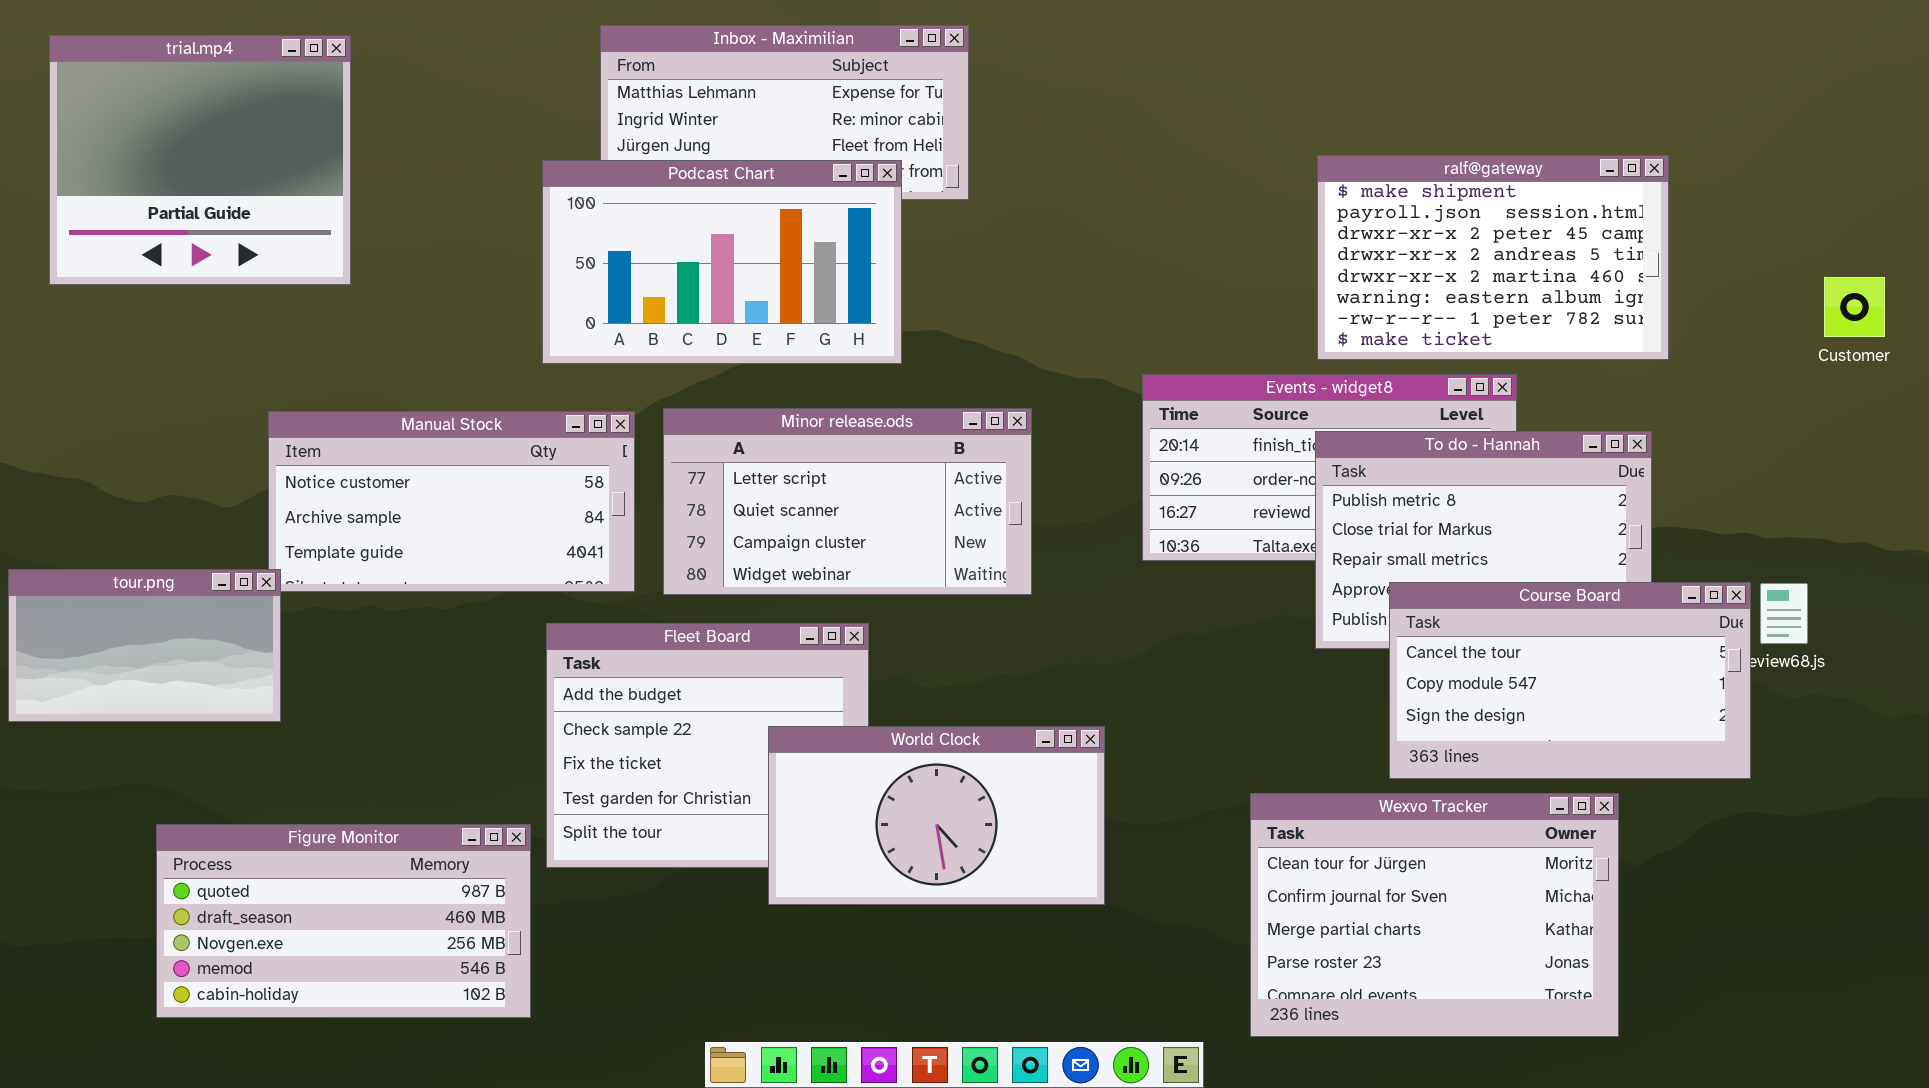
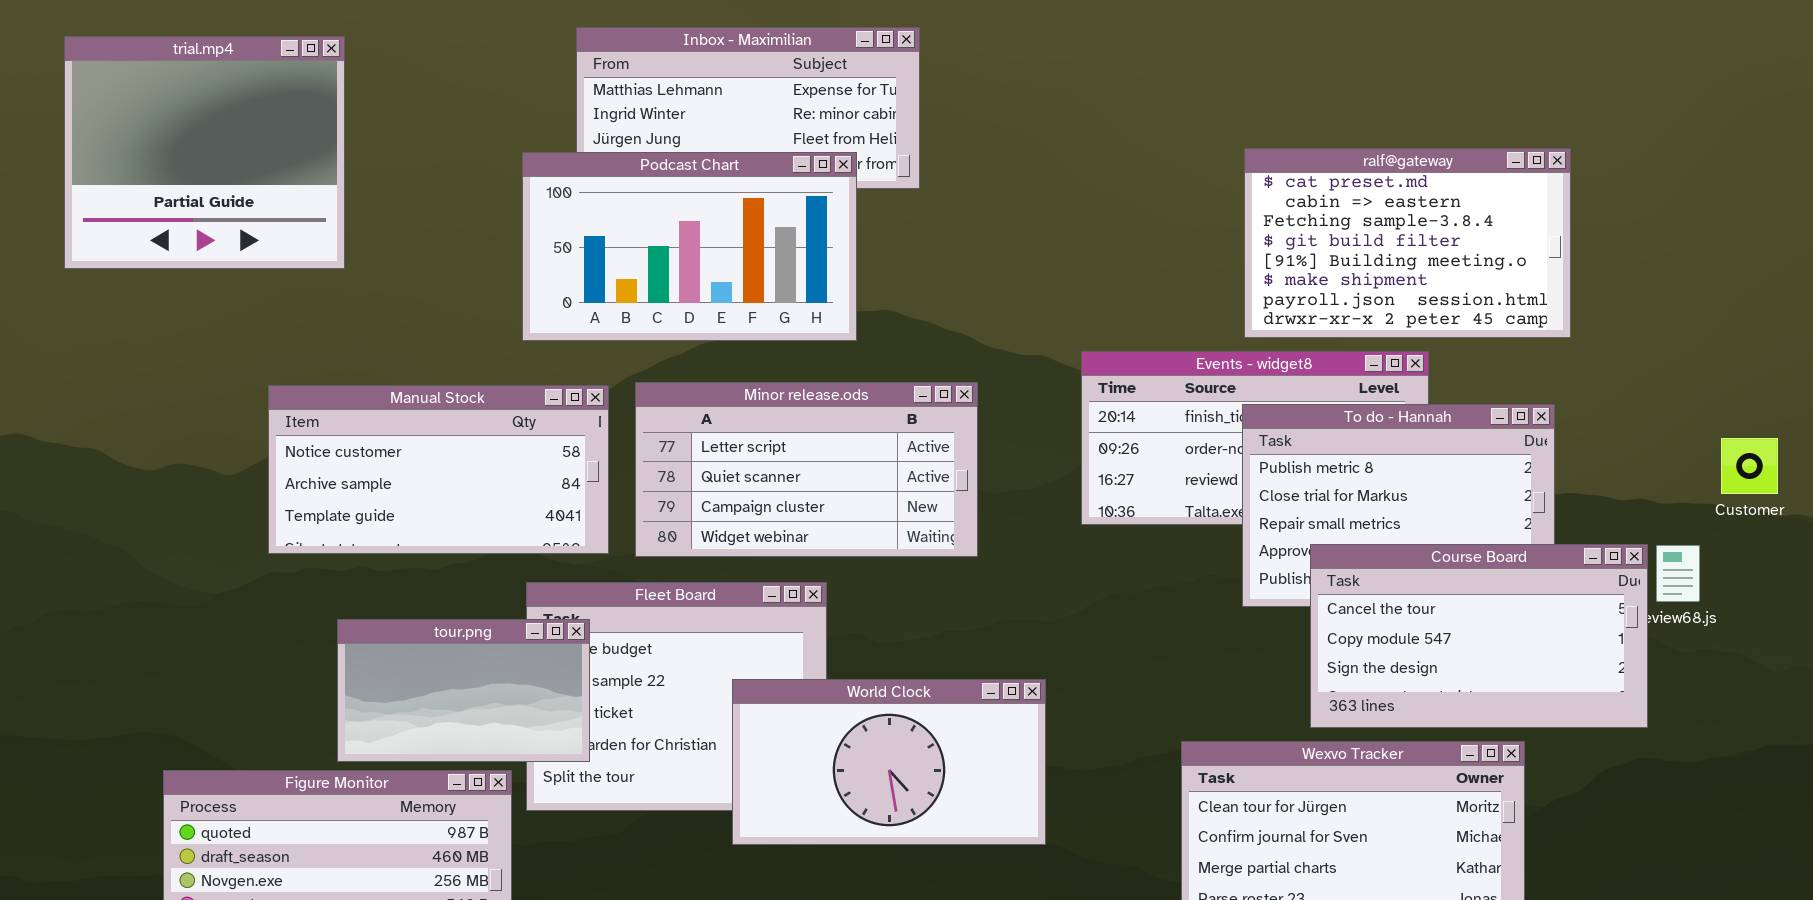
ralf@gateway: [1317,155,1669,360] -> [1244,148,1571,338], scrolled up 5 rows
Customer: [1824,277,1885,337] -> [1721,438,1778,494], moved
tour.png: [8,569,281,722] -> [337,619,590,762], moved

